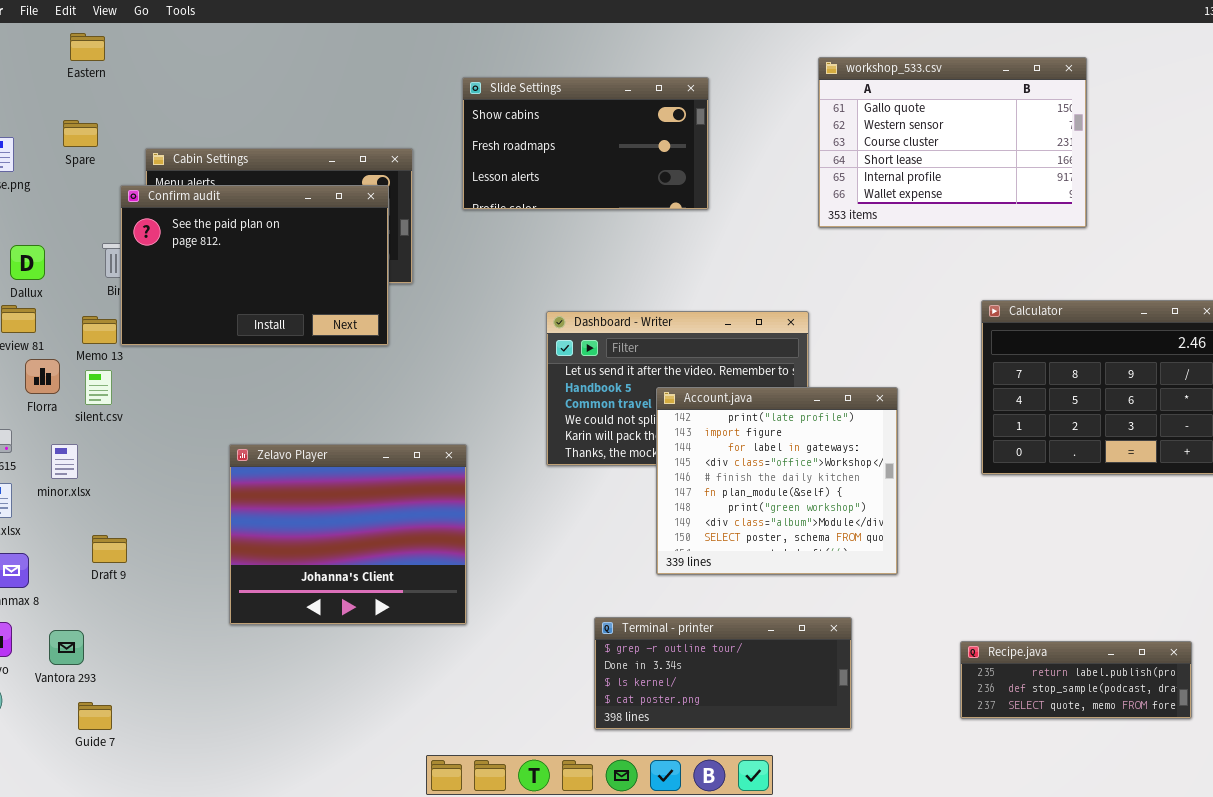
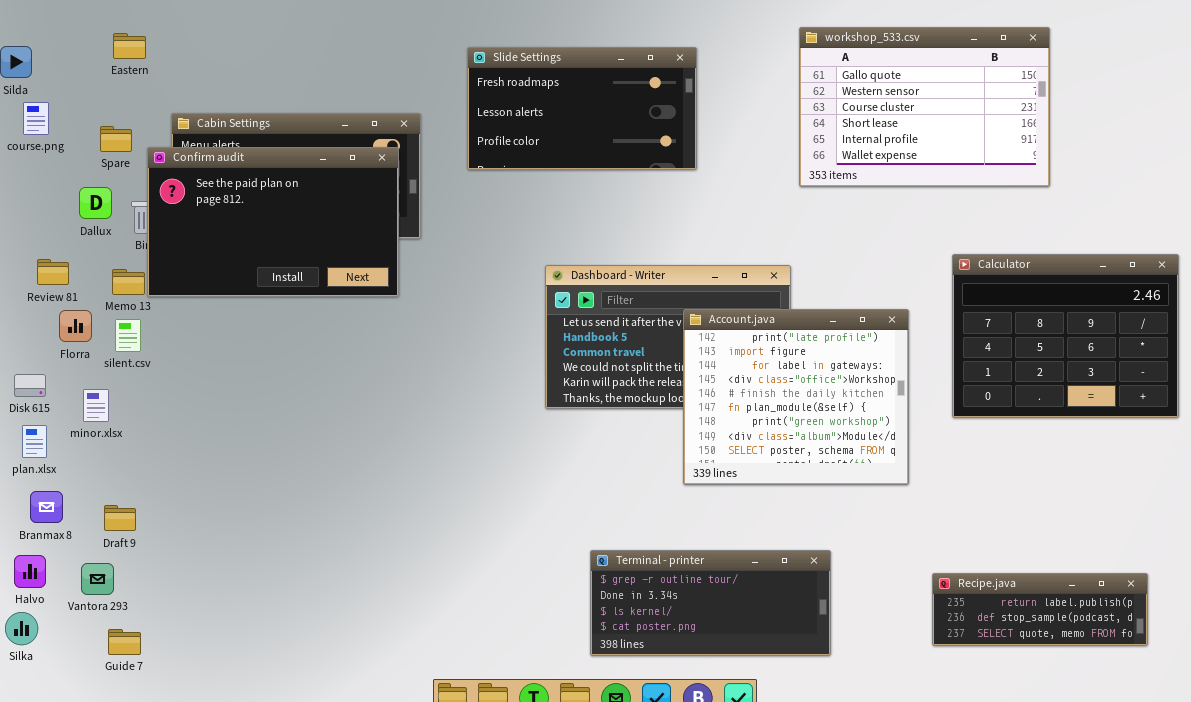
Eastern: [70,33,105,61] -> [113,33,146,59], moved
Slide Settings: [462,77,709,210] -> [467,47,697,170], scrolled down 1 row
Spare: [63,120,98,147] -> [100,126,132,152], moved
Dallux: [10,245,45,280] -> [79,187,112,219], moved
Account.java: [656,387,898,575] -> [683,309,909,485], moved
Zelavo Player: [229,444,467,625] -> none, closed
Draft 9: [92,535,127,563] -> [104,505,136,531], moved

